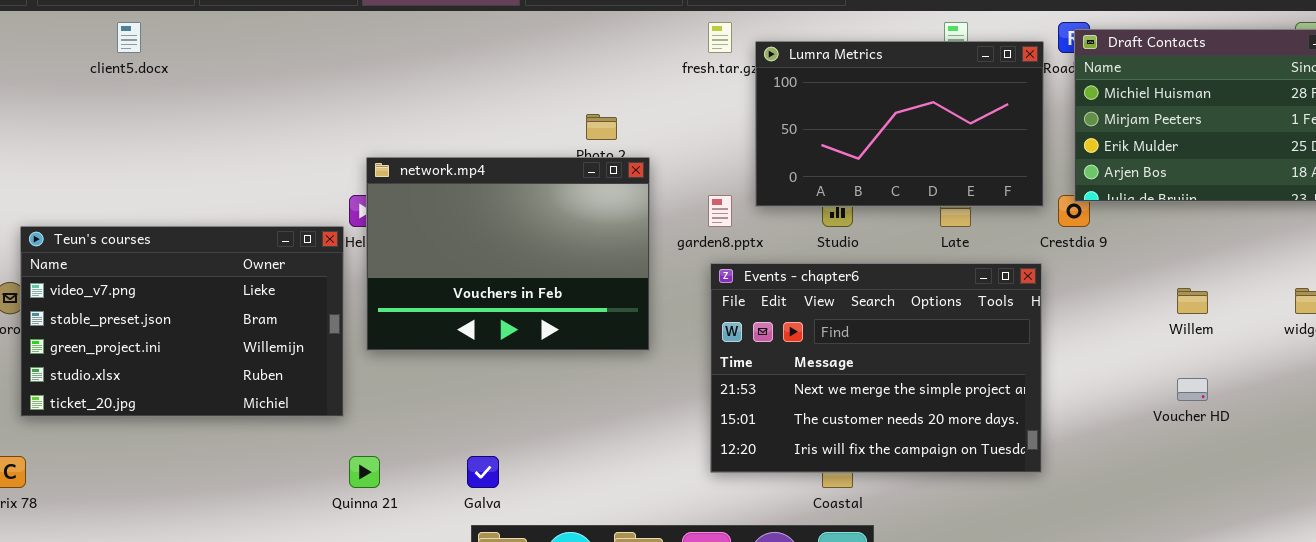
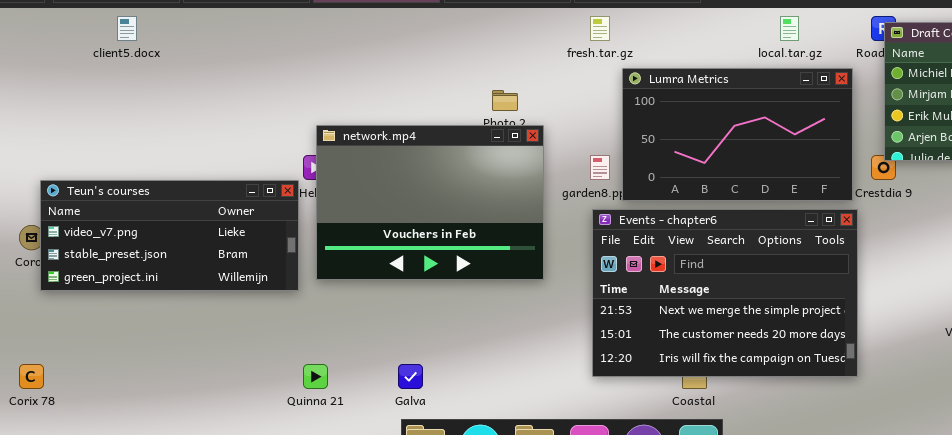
Lumra Metrics: [755,41,1044,207] -> [622,68,853,201], moved
Teun's courses: [20,226,344,417] -> [40,180,299,291], resized

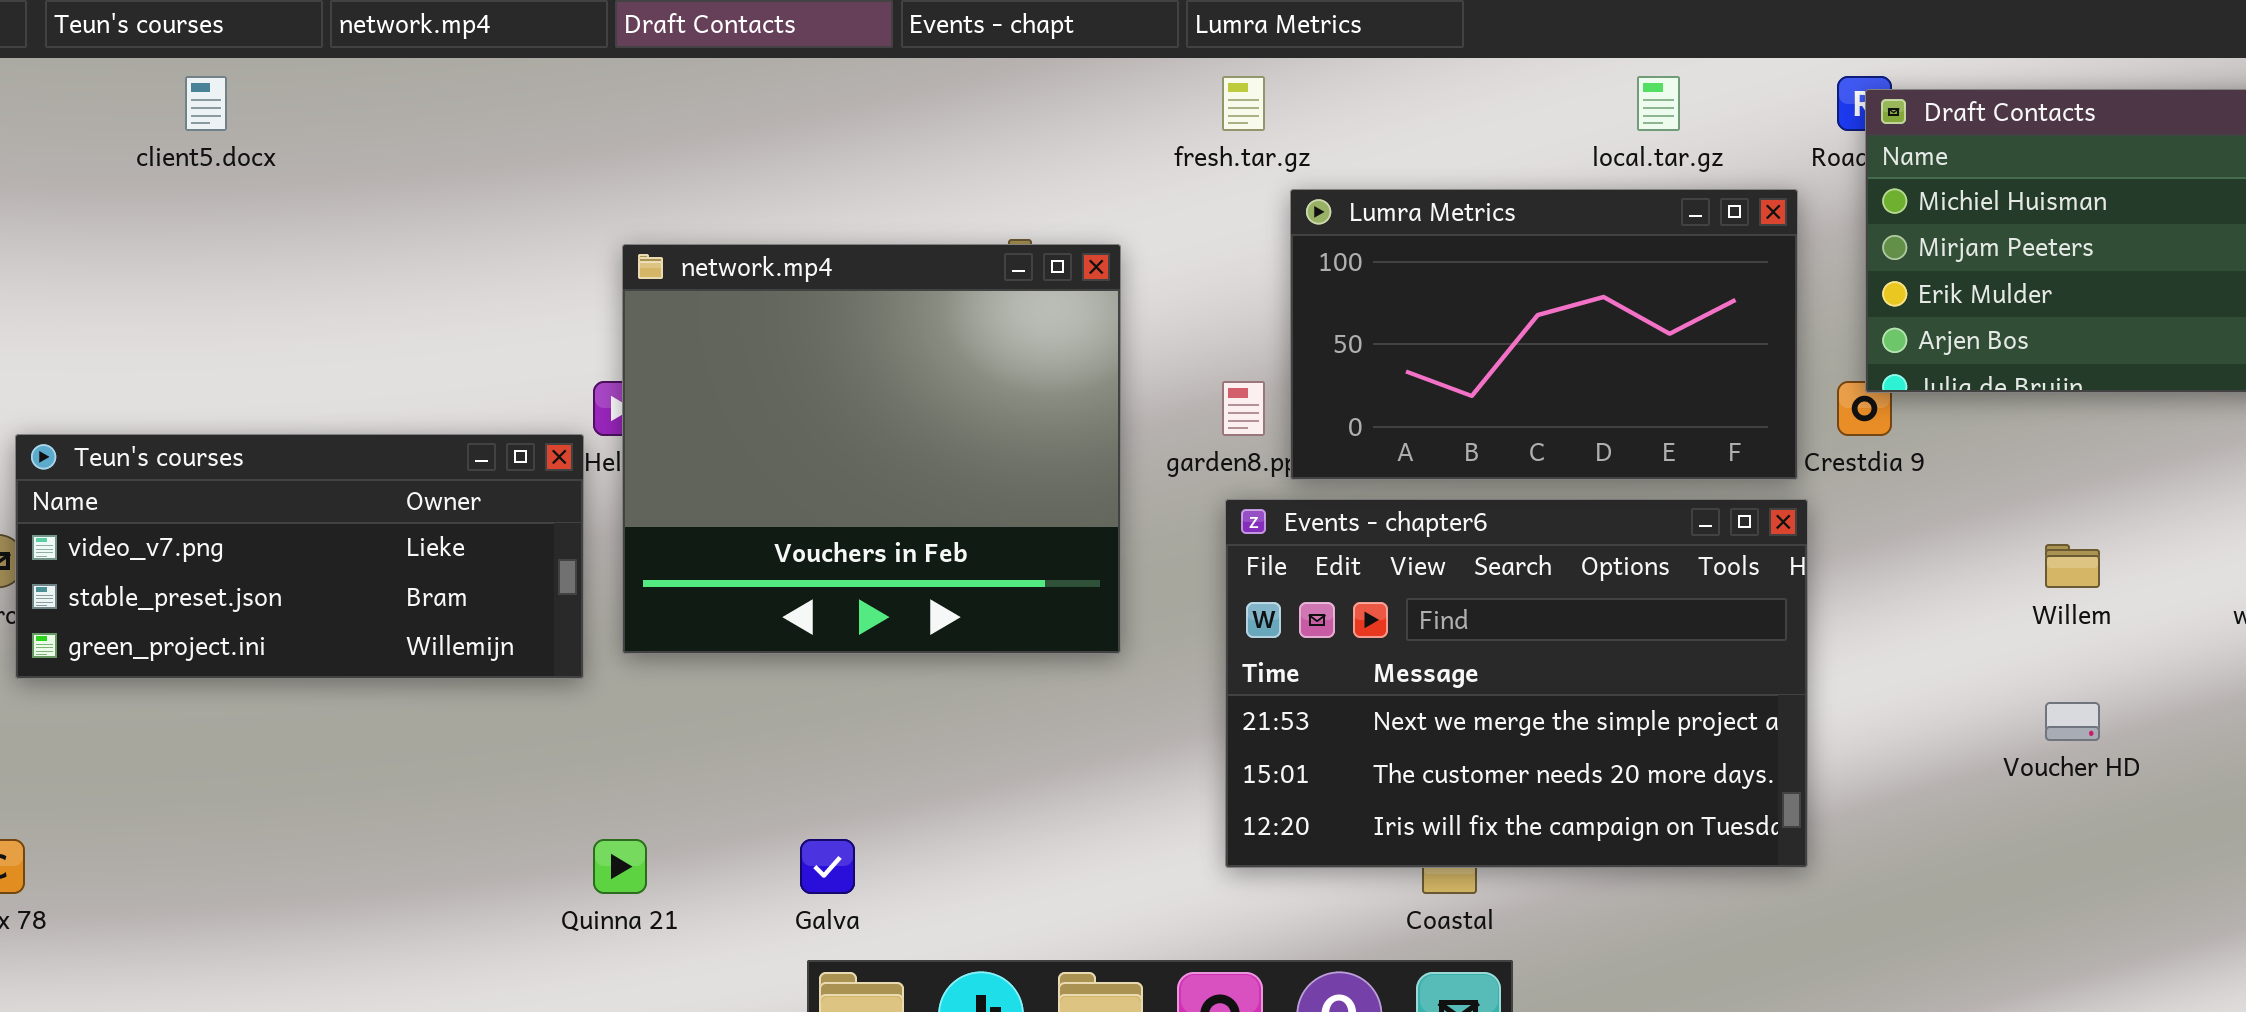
network.mp4: [316,125,544,280] -> [622,244,1121,654], resized

